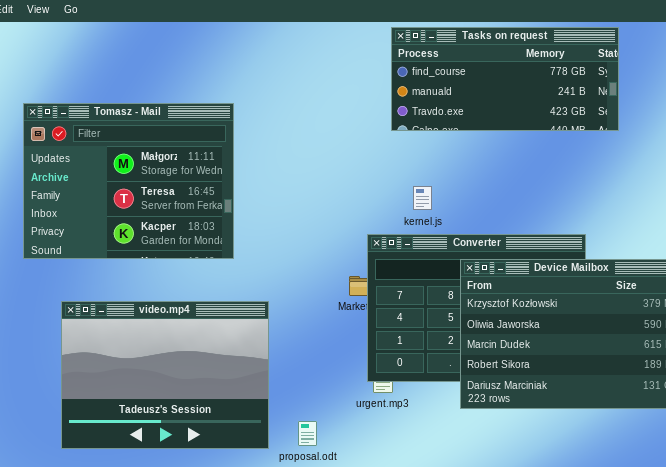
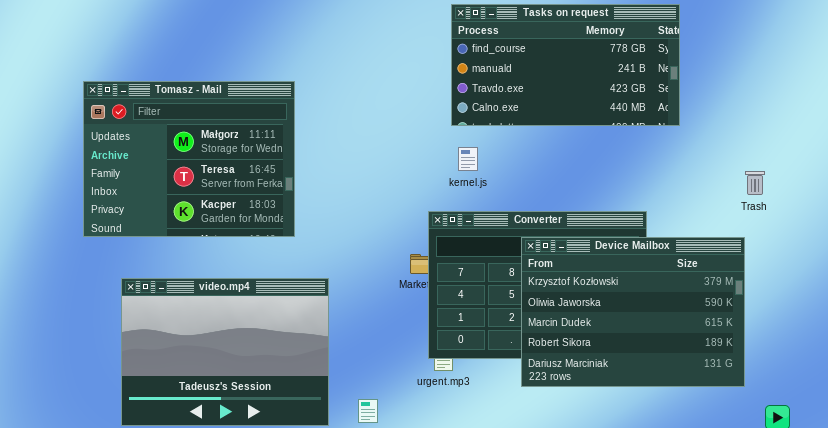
Tasks on request: [391,27,619,131] -> [451,4,680,126], resized
kernel.js: [413,186,432,210] -> [458,147,478,171], moved

